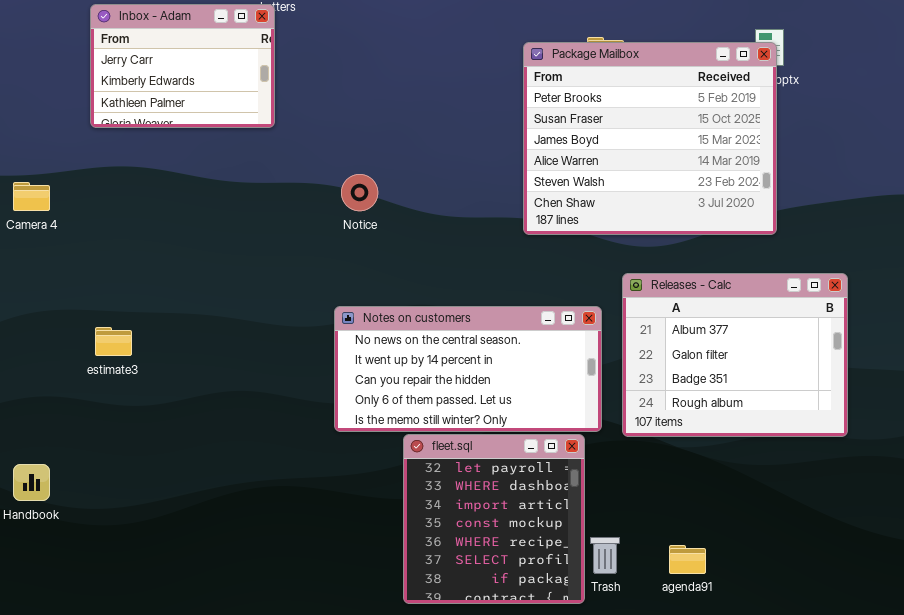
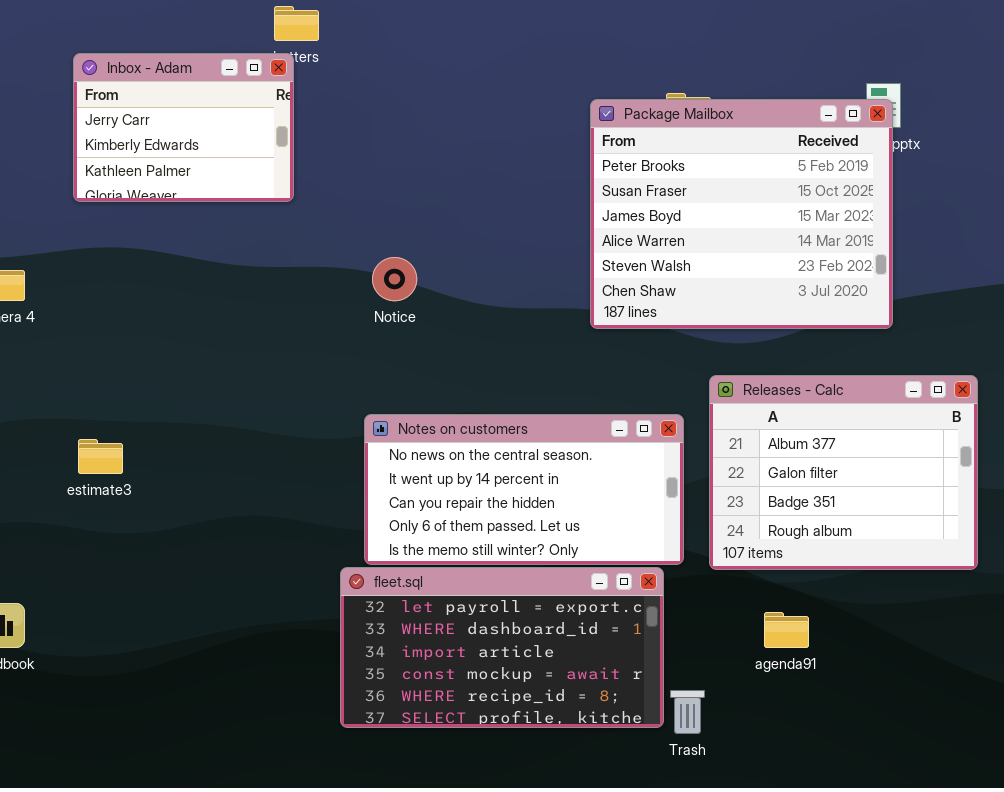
fleet.sql: [403,434,585,604] -> [340,567,664,728], resized
agenda91: [669,545,706,574] -> [764,612,809,648], moved

